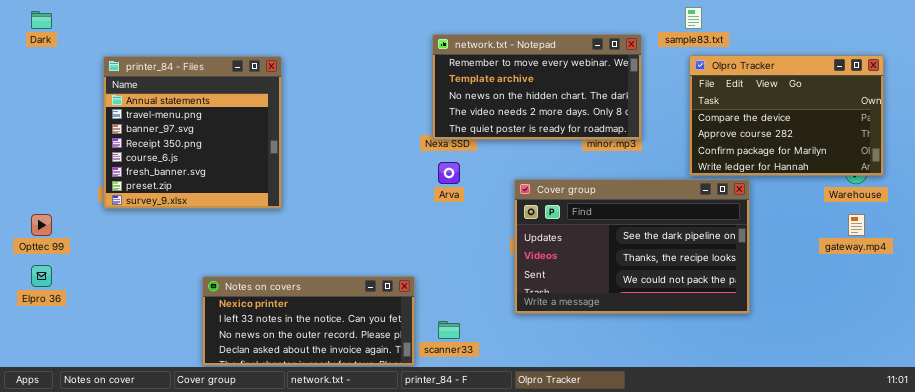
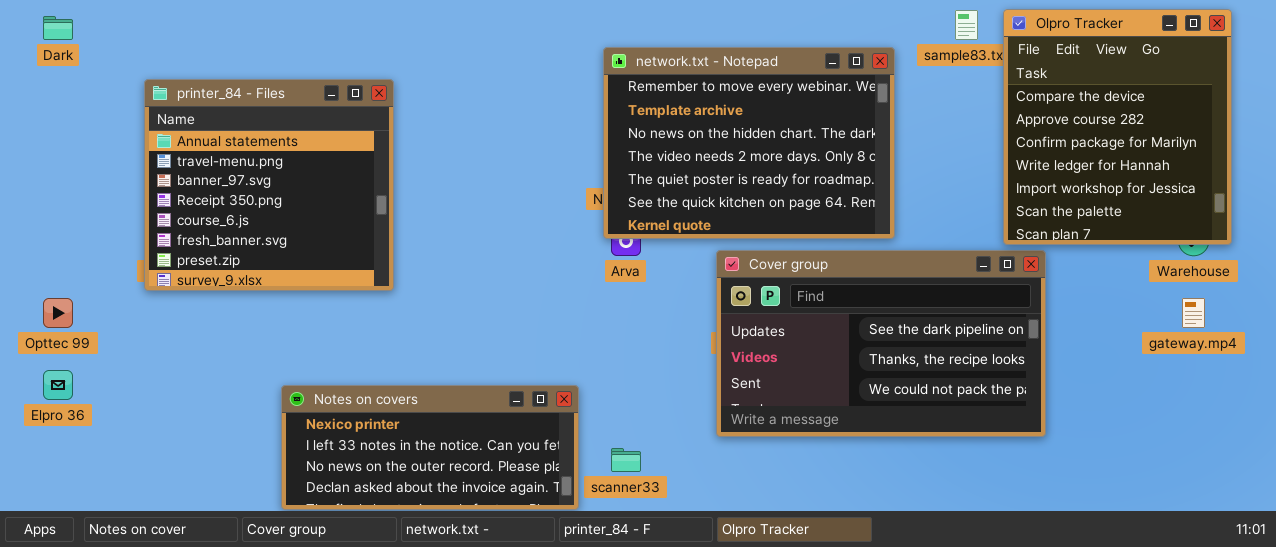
network.txt - Notepad: [432,34,642,140] -> [603,47,895,239], resized
Olpro Tracker: [689,55,884,176] -> [1003,9,1232,245], resized

